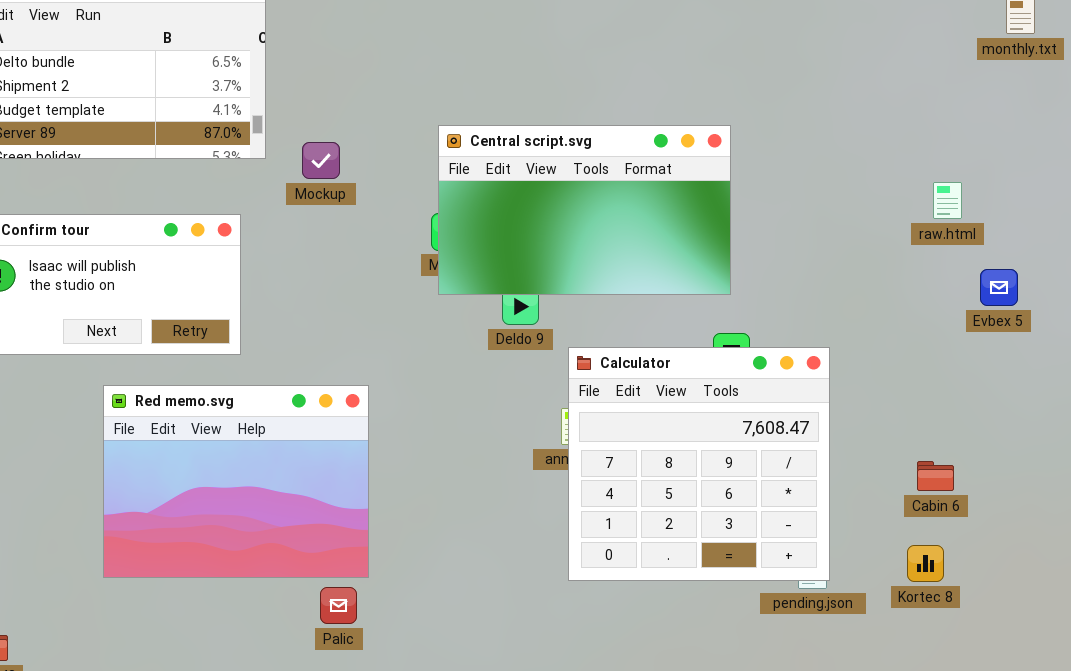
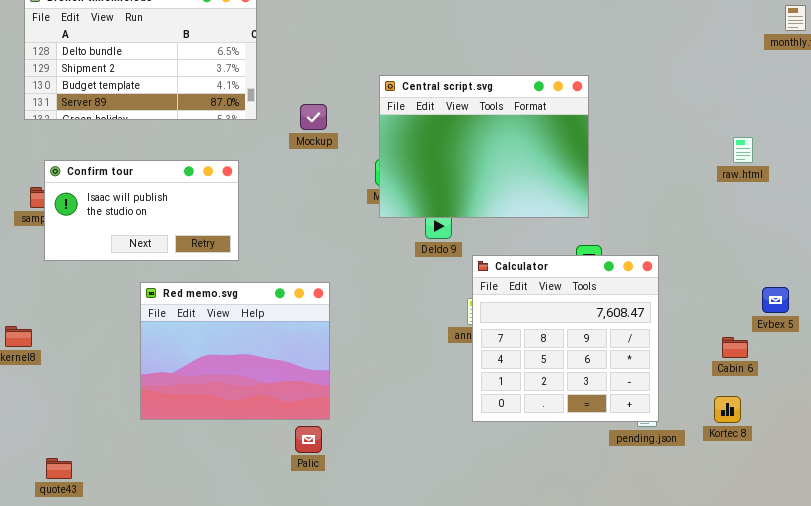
Central script.svg: [438,125,731,295] -> [379,75,589,218], resized
Mockup: [302,142,340,179] -> [300,104,327,130], moved
Evbex 5: [980,269,1018,306] -> [762,287,789,313], moved

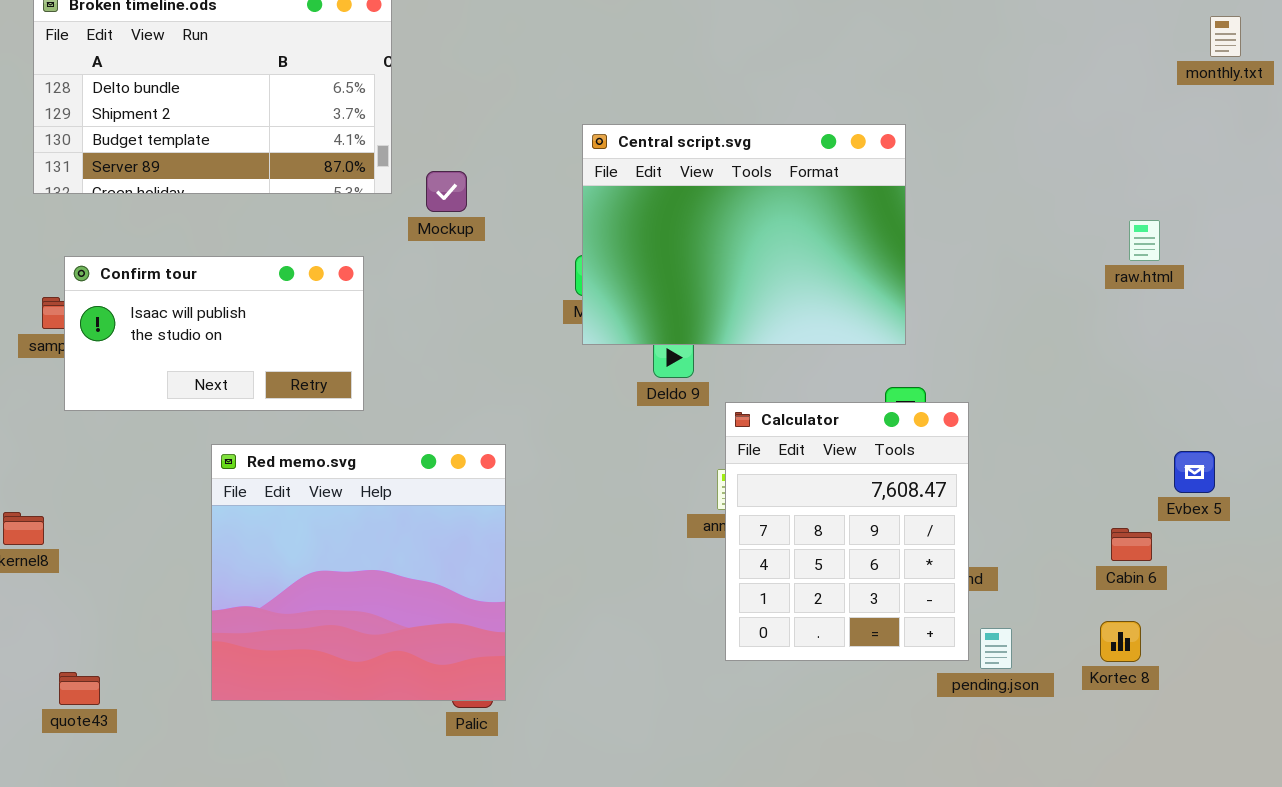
Mockup: [300,104,327,130] -> [426,171,467,212], moved
Calculator: [472,255,659,422] -> [725,402,969,661], resized
Red memo.svg: [140,282,330,420] -> [211,444,506,701], resized
quote43: [46,458,72,479] -> [59,672,100,705], moved

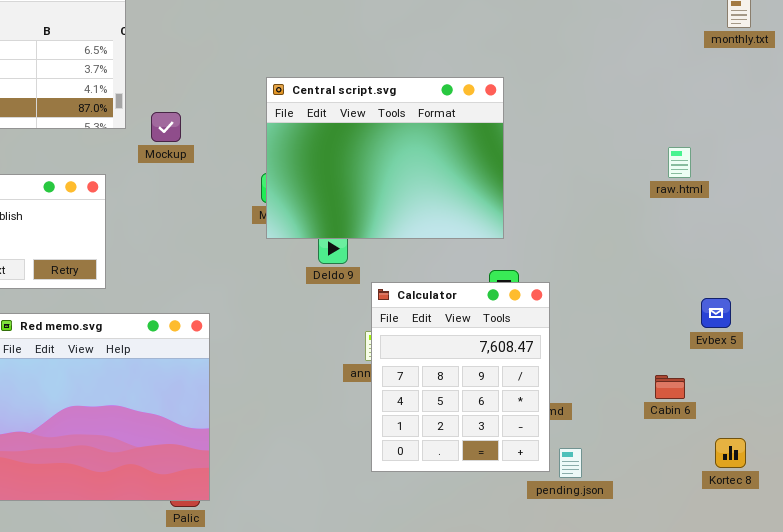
Evbex 5: [1174,451,1215,493] -> [701,298,731,328], moved
Kortec 8: [1100,621,1141,662] -> [715,438,746,468], moved

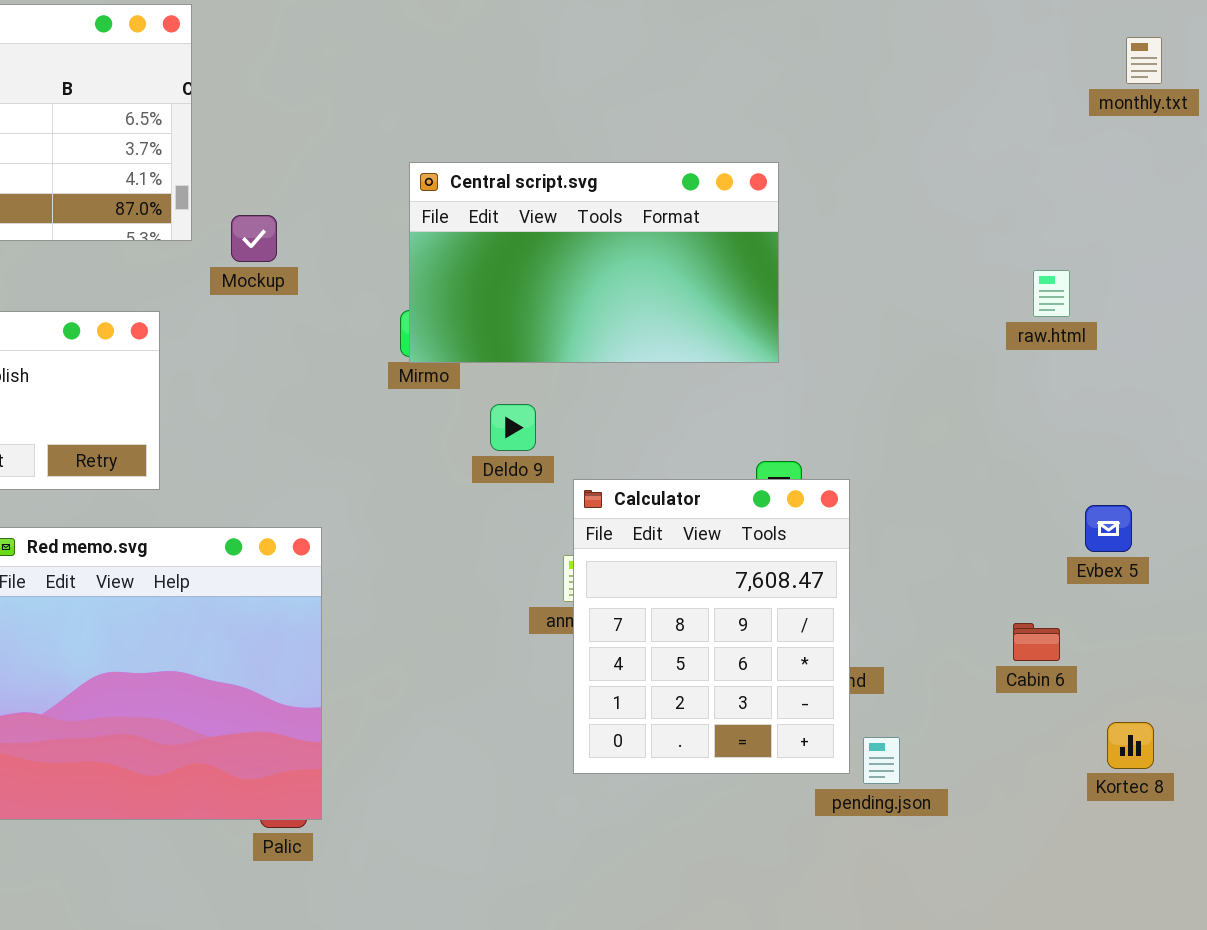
Central script.svg: [266,77,504,239] -> [409,162,779,363], resized

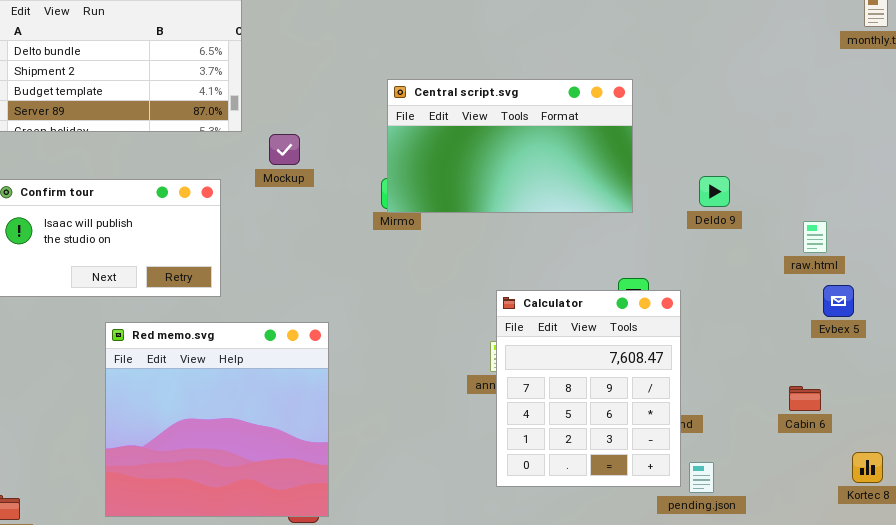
Mockup: [231,215,277,262] -> [269,134,300,165], moved
raw.html: [1033,270,1070,317] -> [803,221,827,253], moved
Deldo 9: [490,404,536,451] -> [699,176,730,207], moved
Evbex 5: [1085,505,1132,552] -> [823,285,854,317], moved

